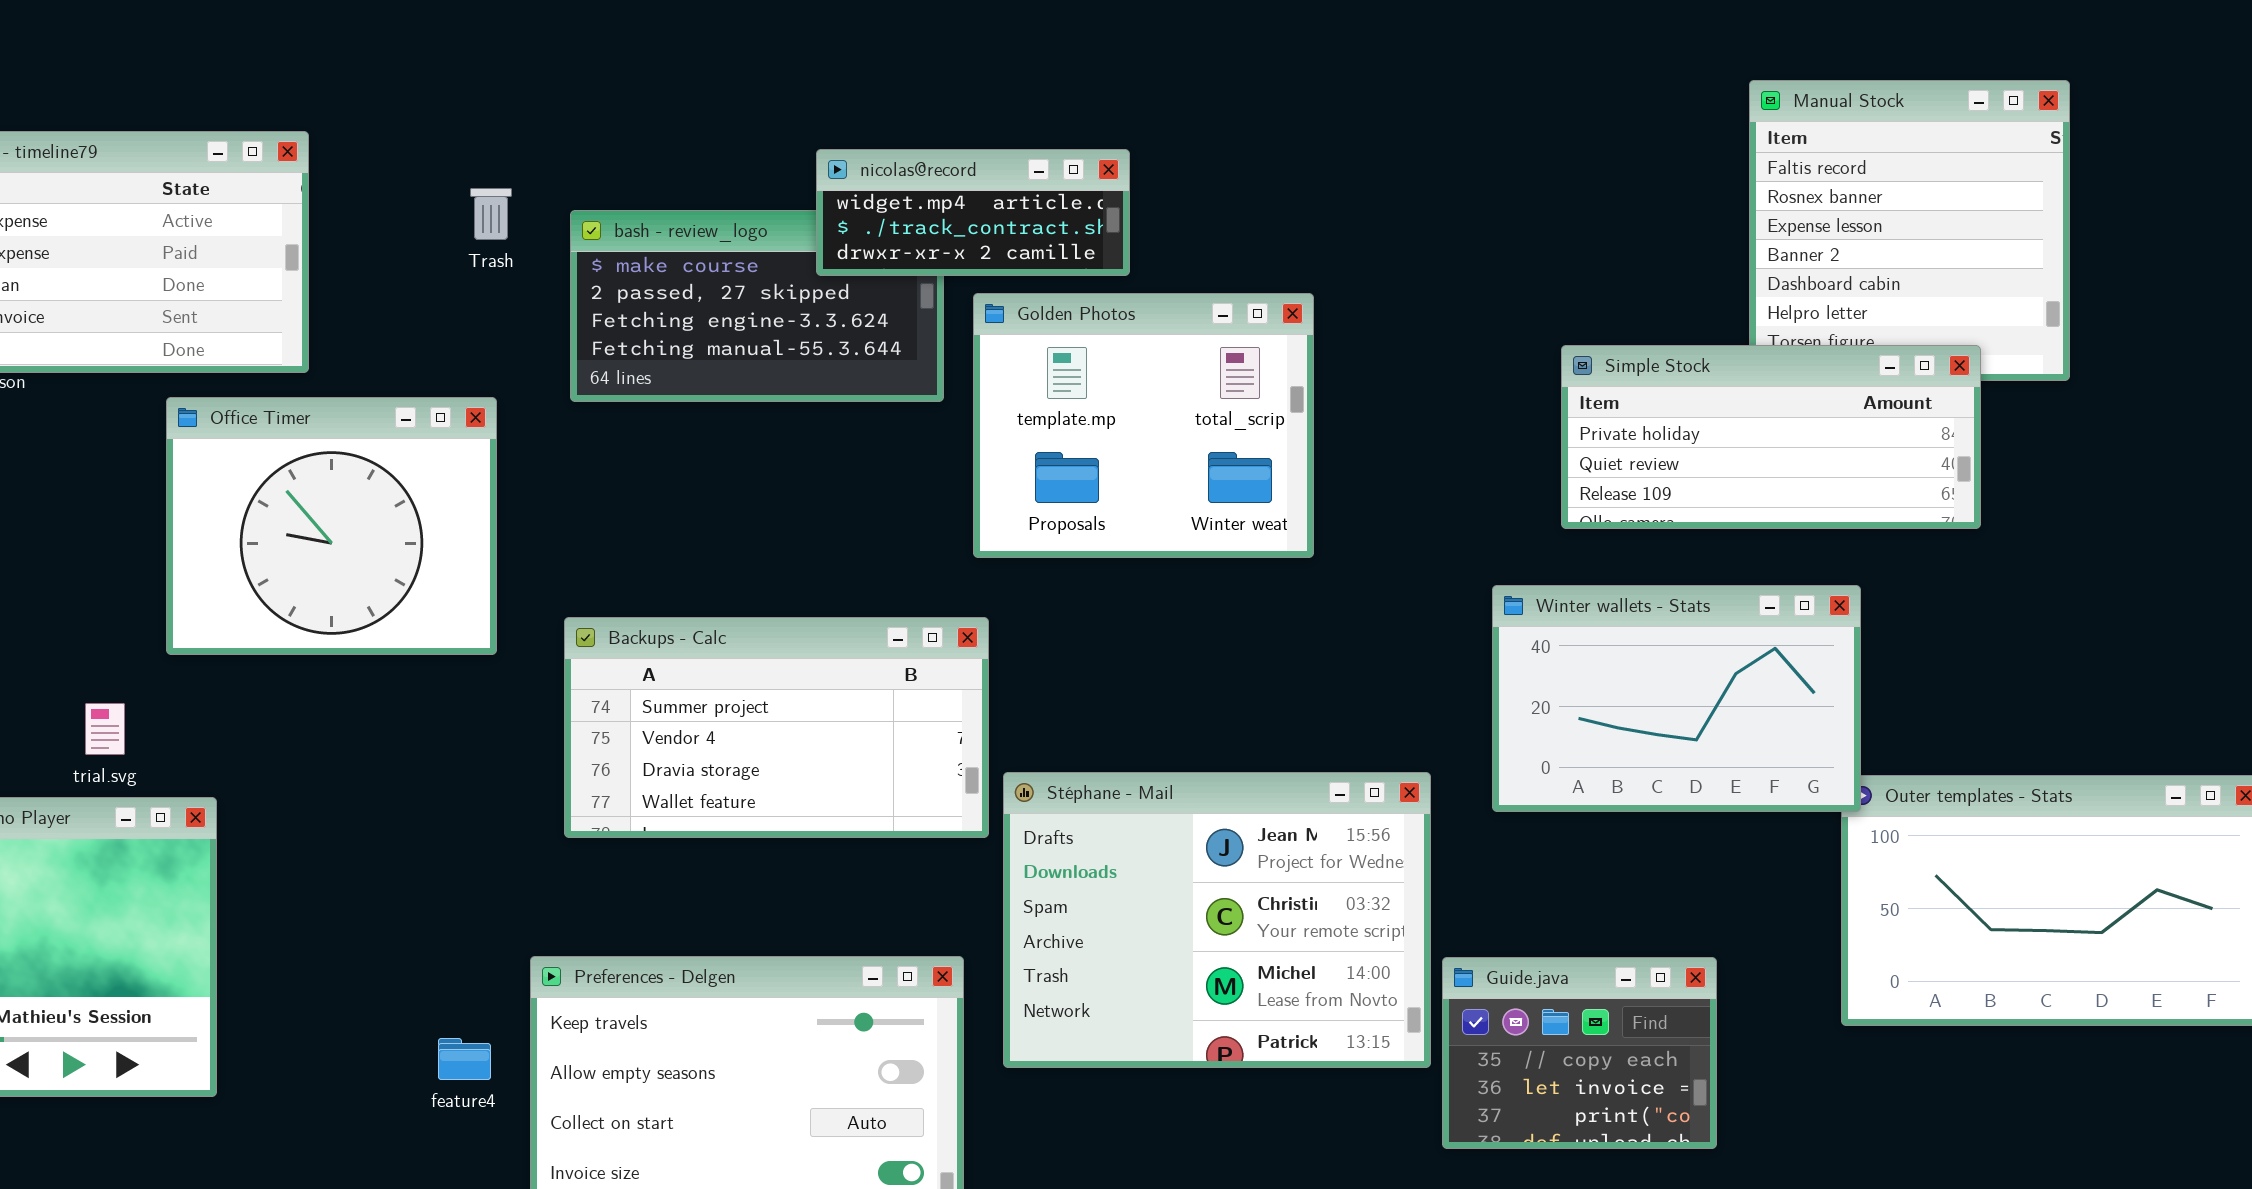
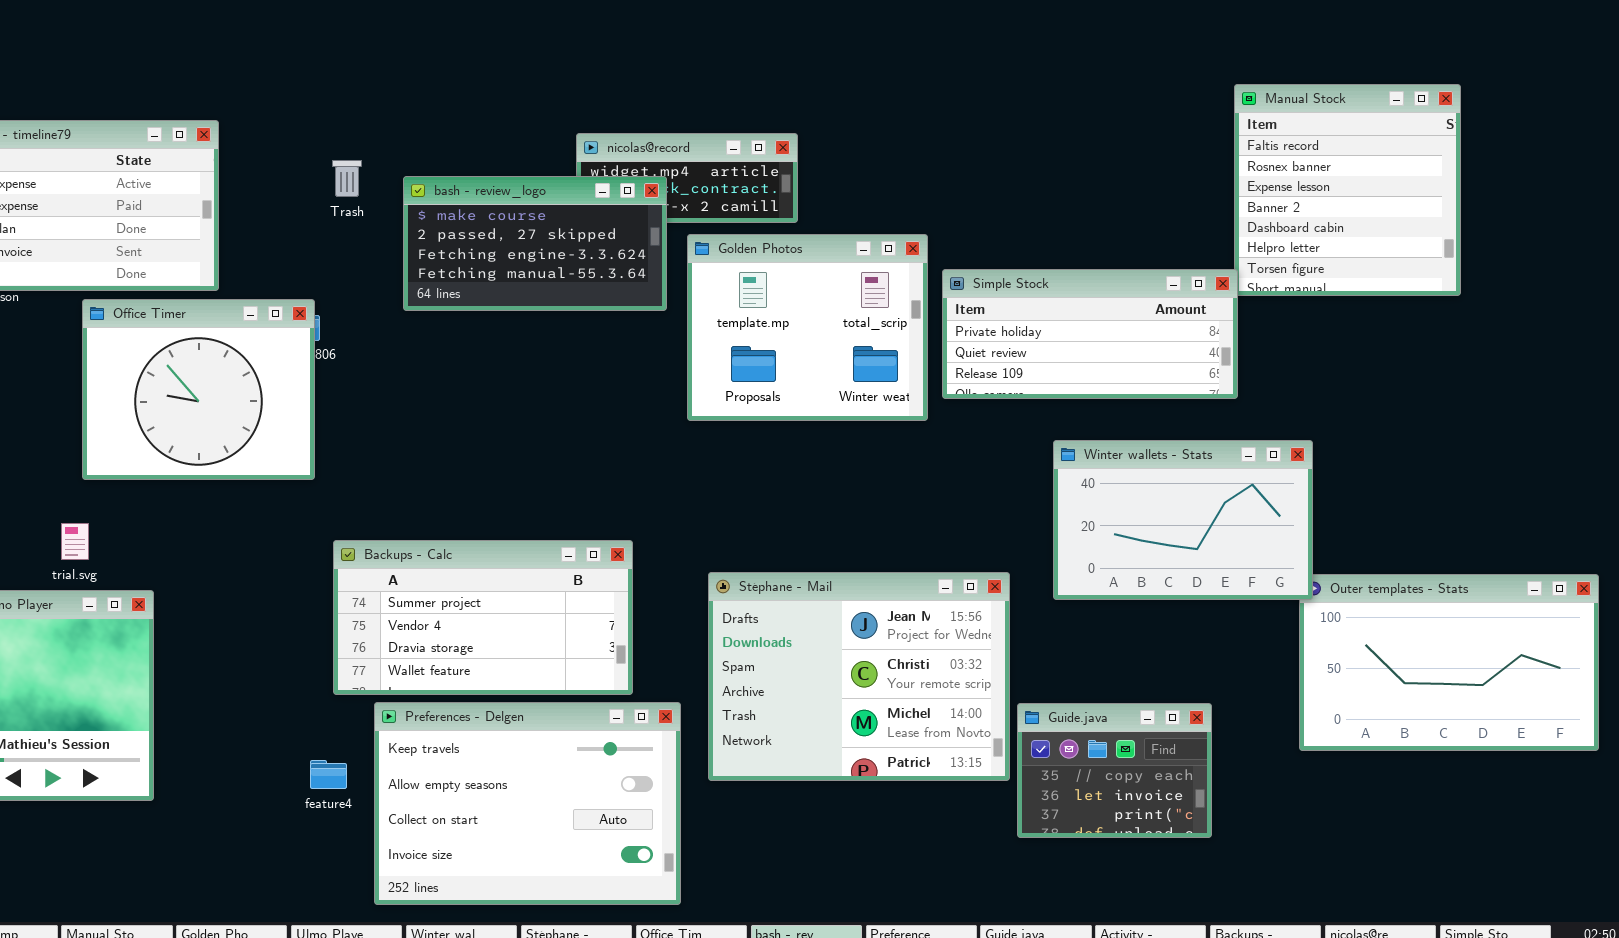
bash - review_logo: [570,210,944,402] -> [403,176,667,311], raised
Simple Stock: [1561,345,1981,529] -> [942,269,1238,399], moved
Office Timer: [166,397,497,655] -> [82,299,315,480], moved
Backups - Calc: [564,617,989,838] -> [333,540,633,695], moved

